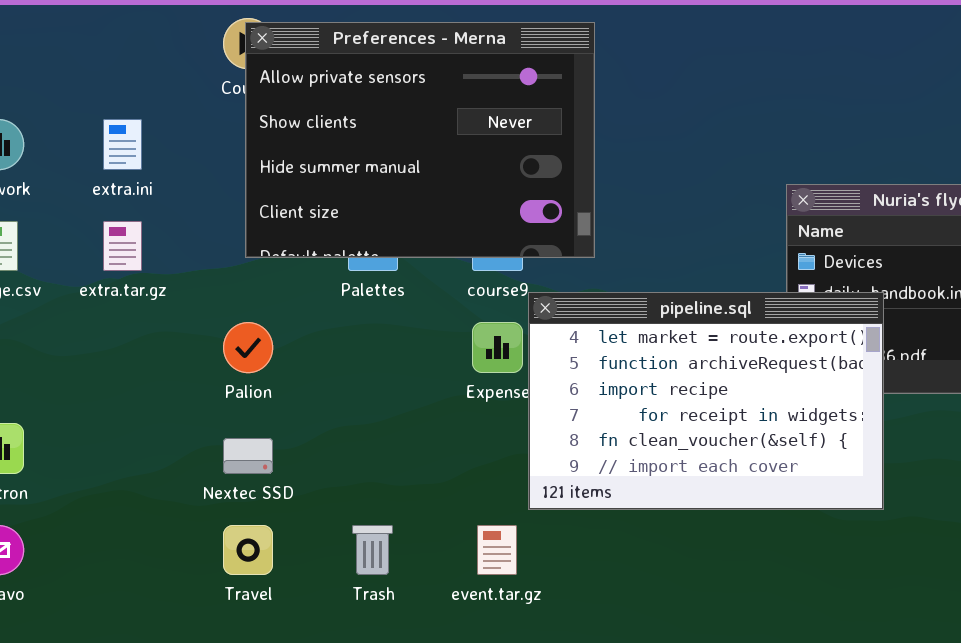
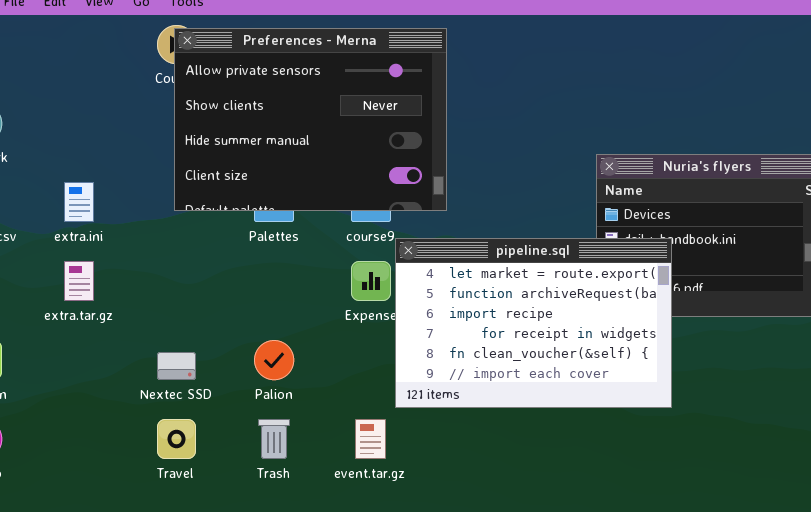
extra.ini: [103,119,142,170] -> [64,182,94,222], moved
extra.tar.gz: [103,221,142,271] -> [64,261,94,301], moved
Palion: [223,322,273,373] -> [254,340,294,380], moved

